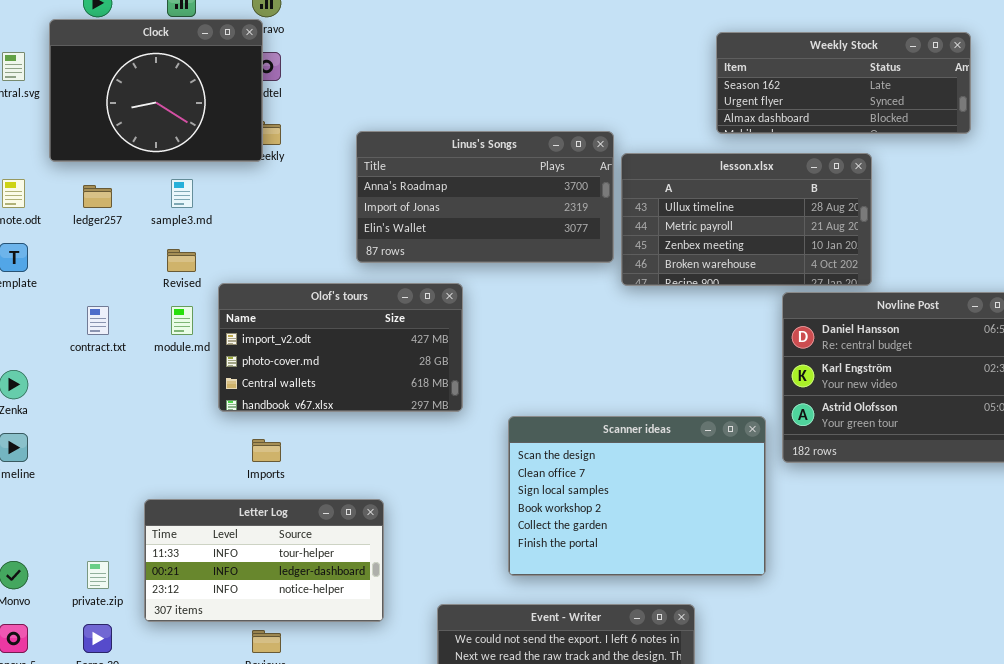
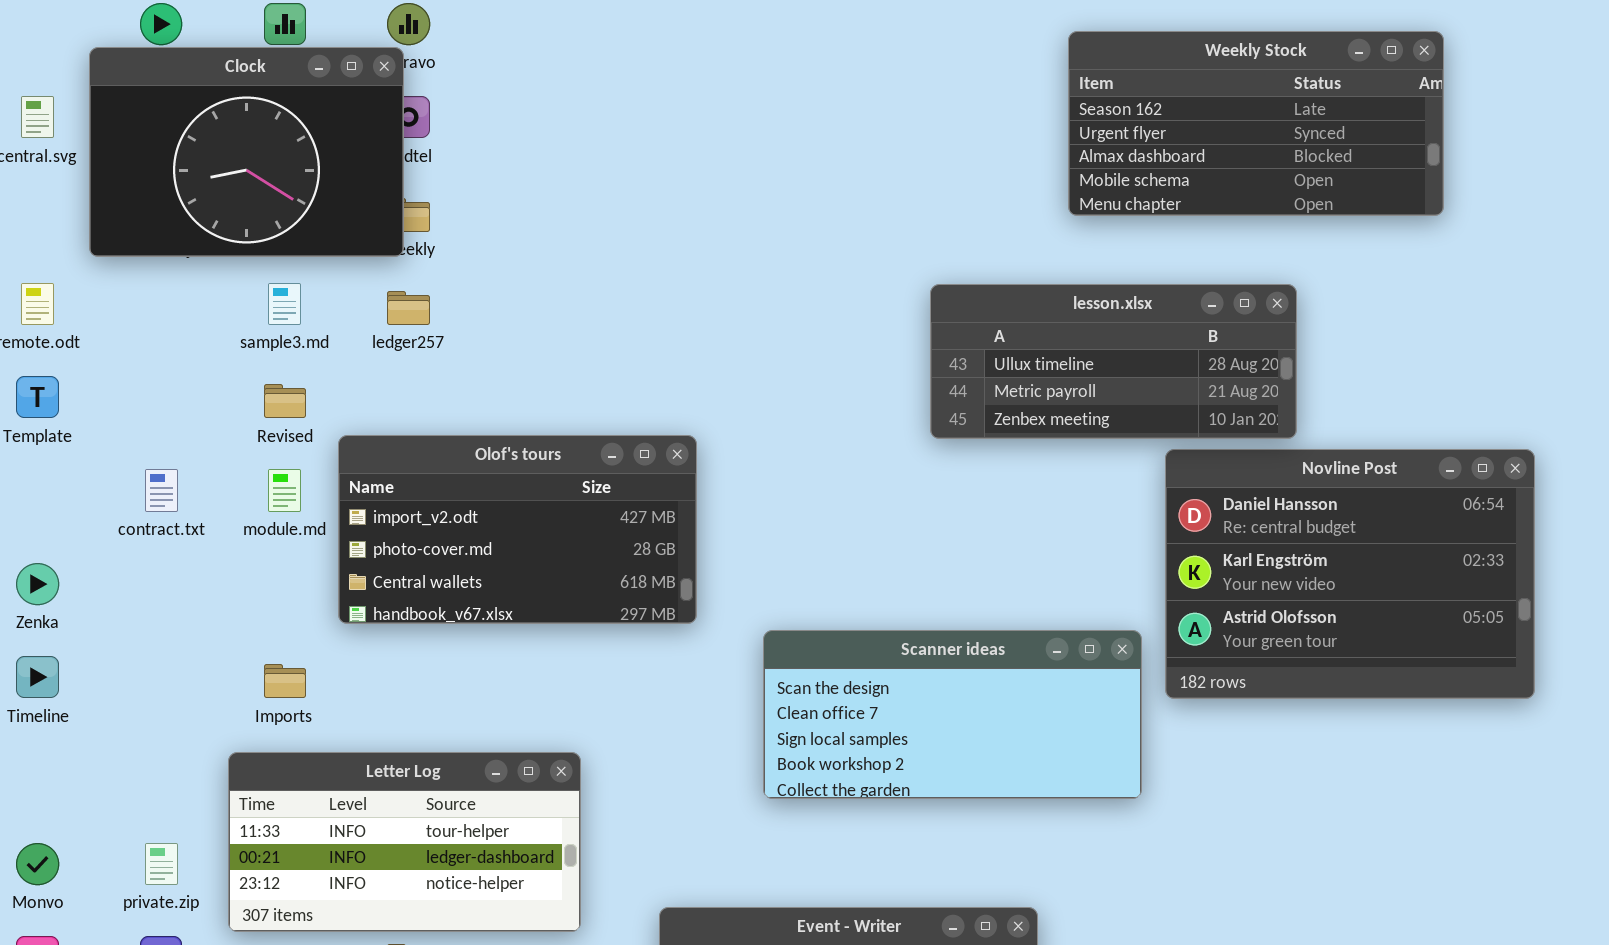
Weekly Stock: [716,32,971,134] -> [1068,31,1444,216], resized
Linus's Songs: [356,131,614,263] -> none, closed
lesson.xlsx: [621,153,872,286] -> [930,284,1297,439], resized
ledger257: [83,185,112,208] -> [387,291,430,325], moved
Scanner ideas: [508,416,766,576] -> [763,630,1142,799], resized
Imports: [252,439,281,462] -> [264,664,306,698], moved

